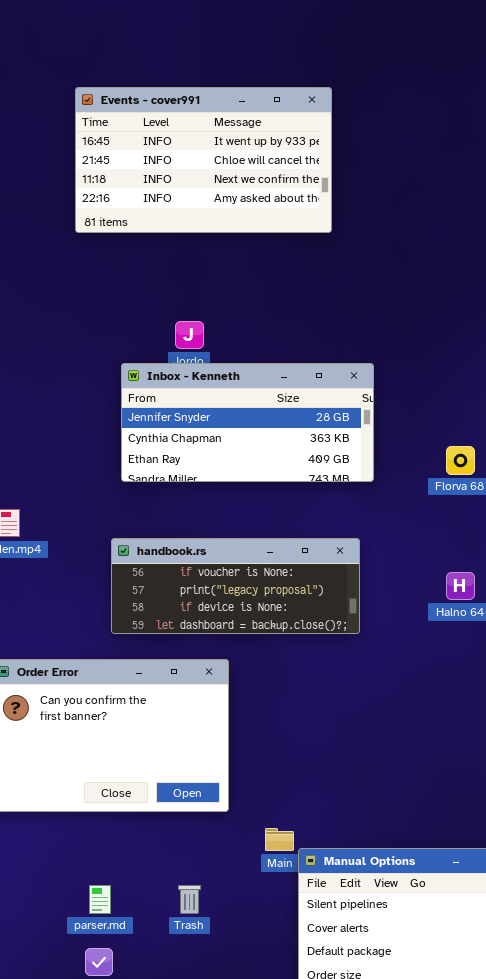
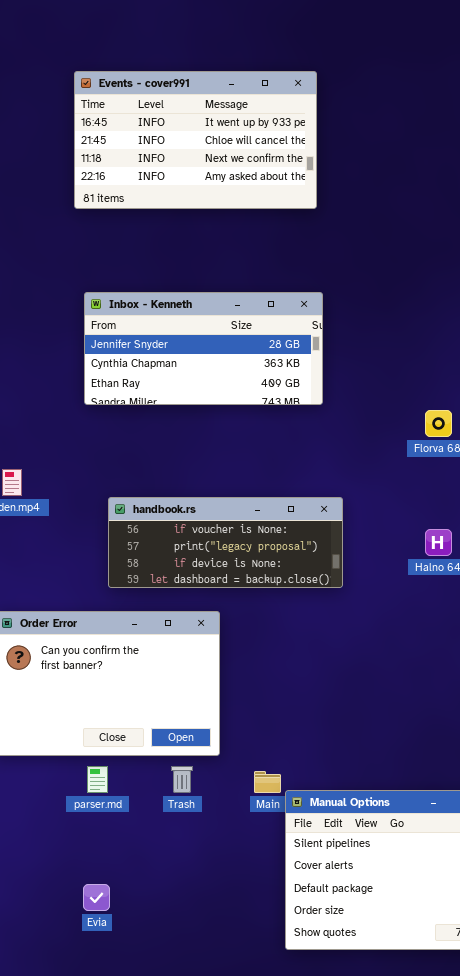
Inbox - Kenneth: [121,363,374,482] -> [84,292,323,405], moved
parser.md: [89,885,111,914] -> [87,766,108,793], moved
Trash: [178,885,201,914] -> [171,766,193,793], moved

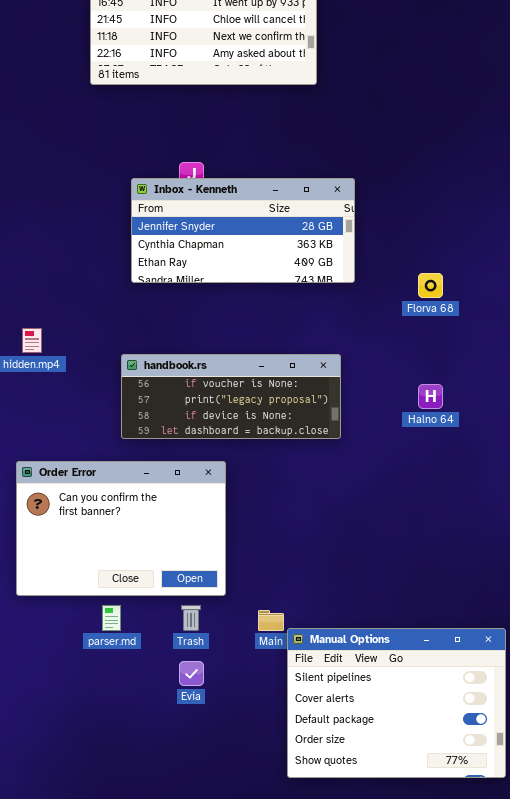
Inbox - Kenneth: [84,292,323,405] -> [131,178,355,283], moved
Evia: [83,884,110,911] -> [179,661,204,686], moved

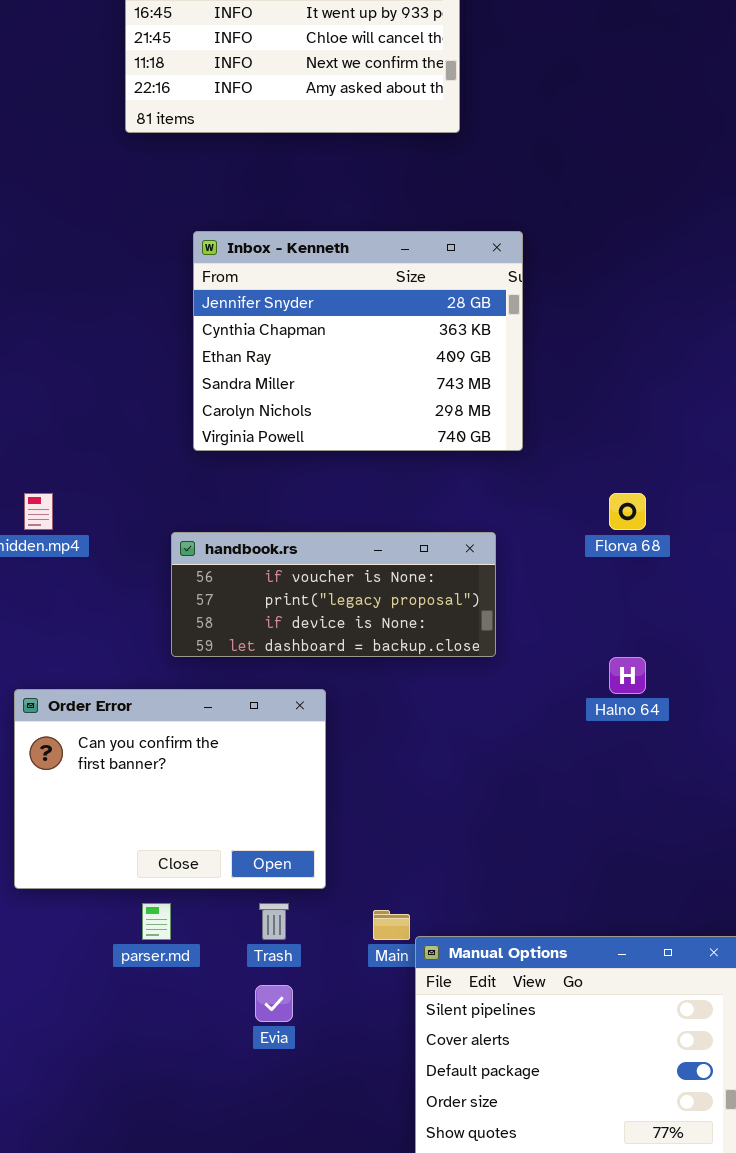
Inbox - Kenneth: [131,178,355,283] -> [193,231,523,451], moved, resized
Florva 68: [418,273,443,298] -> [609,493,646,530], moved
Halno 64: [418,384,443,409] -> [609,657,646,694], moved

